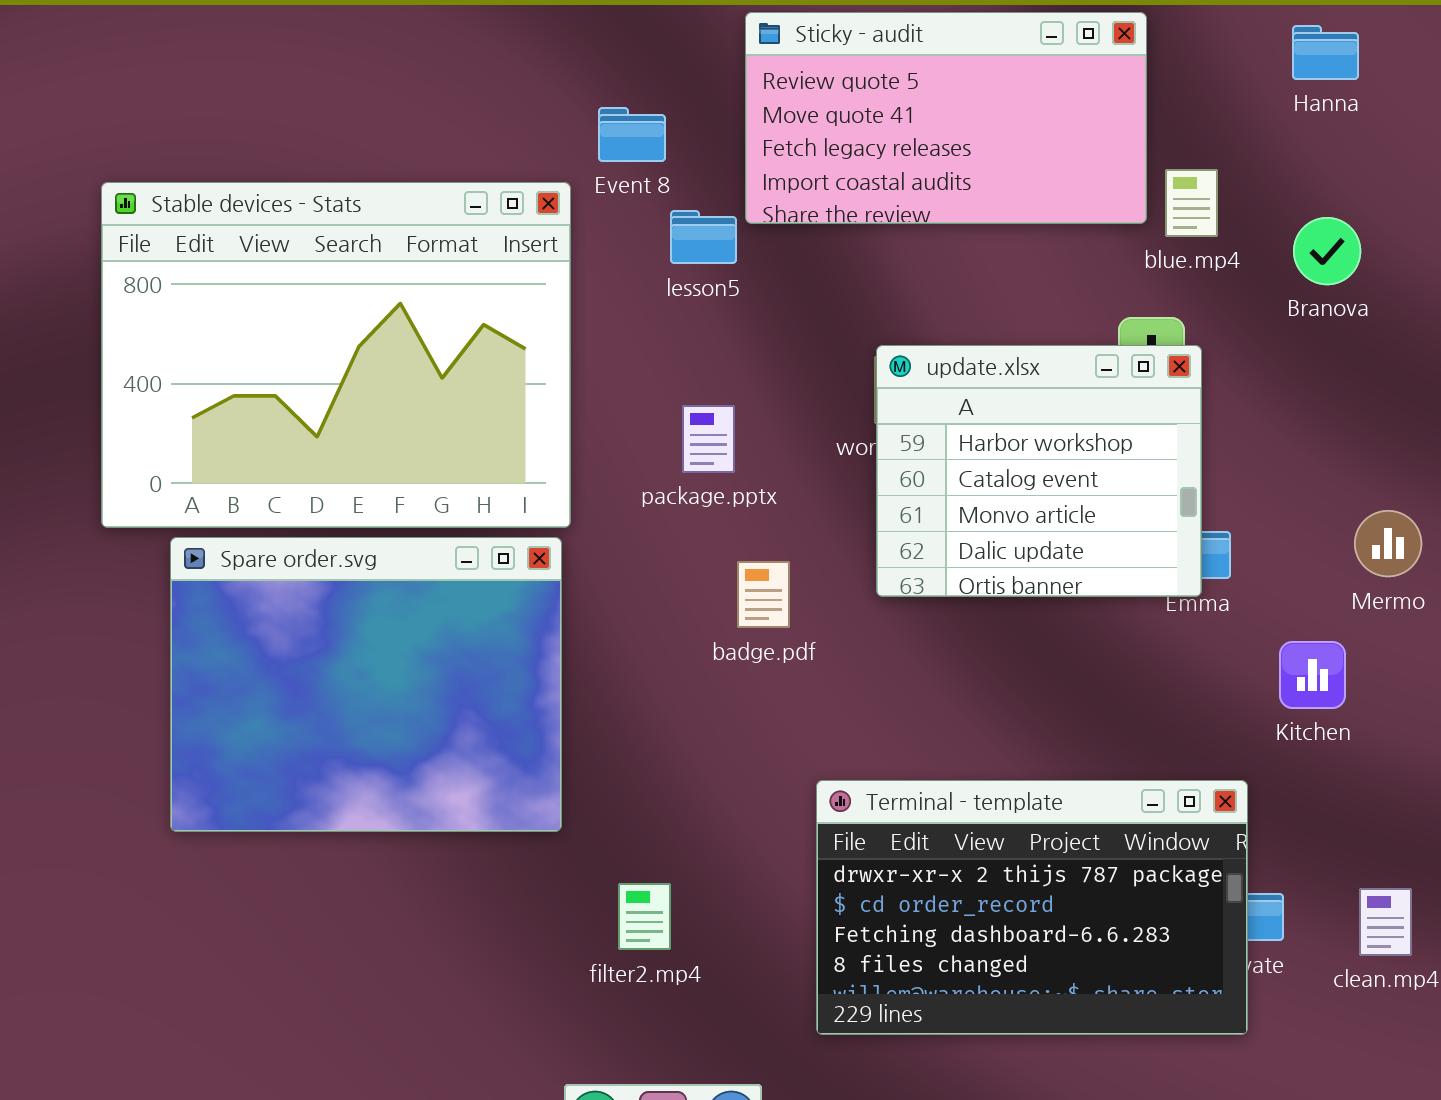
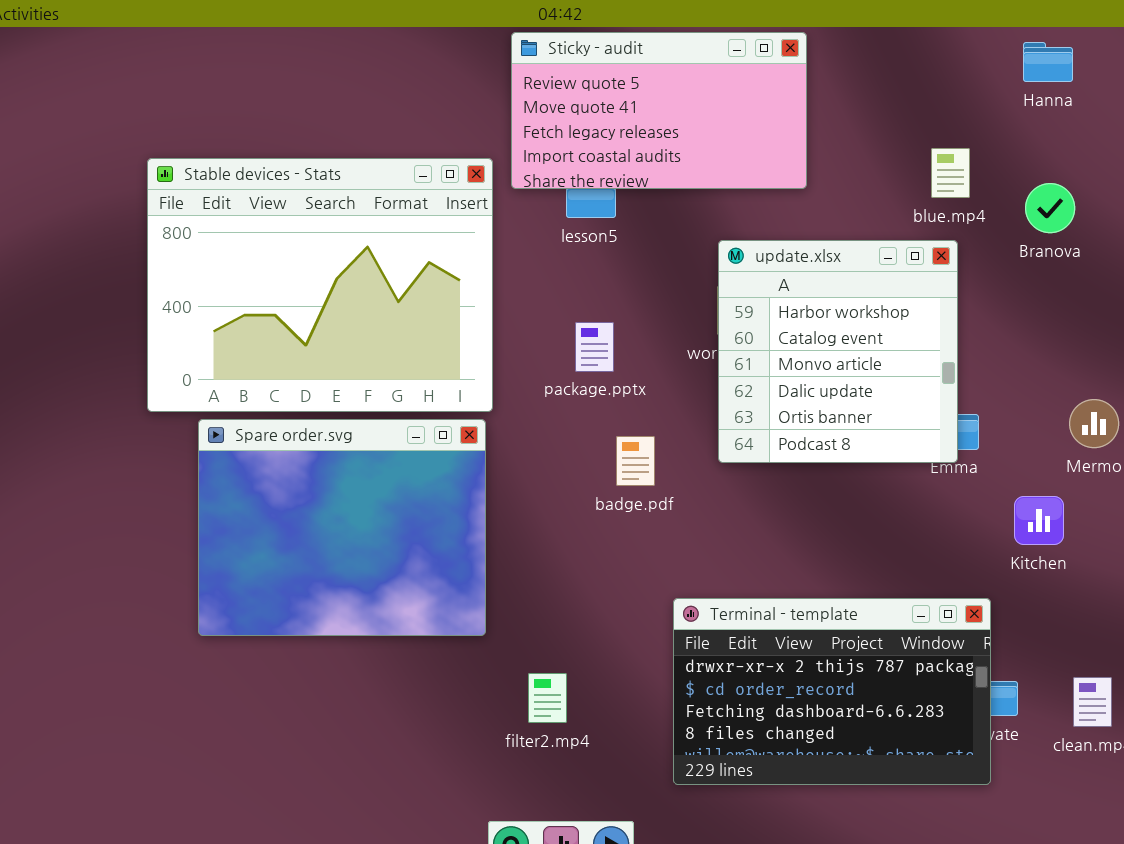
Sticky - audit: [745,12,1147,224] -> [511,32,807,189], moved
update.xlsx: [876,345,1202,597] -> [718,240,958,463], resized

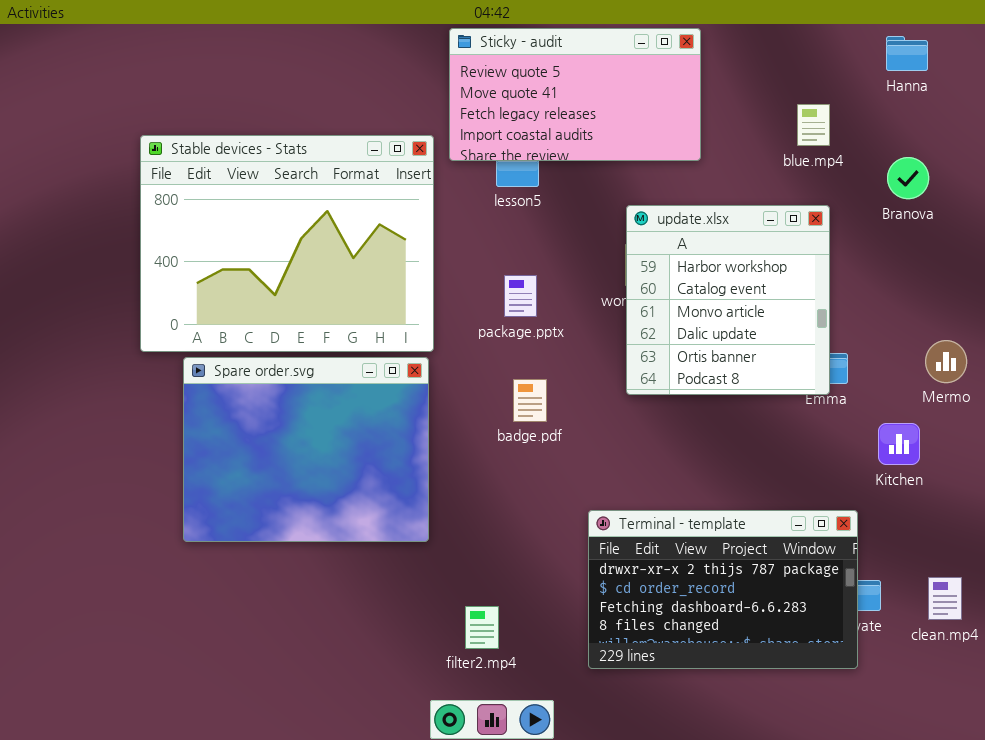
blue.mp4: [931,148,970,198] -> [797,104,830,146], moved
badge.pdf: [616,436,655,486] -> [513,379,547,422], moved
filter2.mp4: [528,673,567,723] -> [465,606,499,649], moved

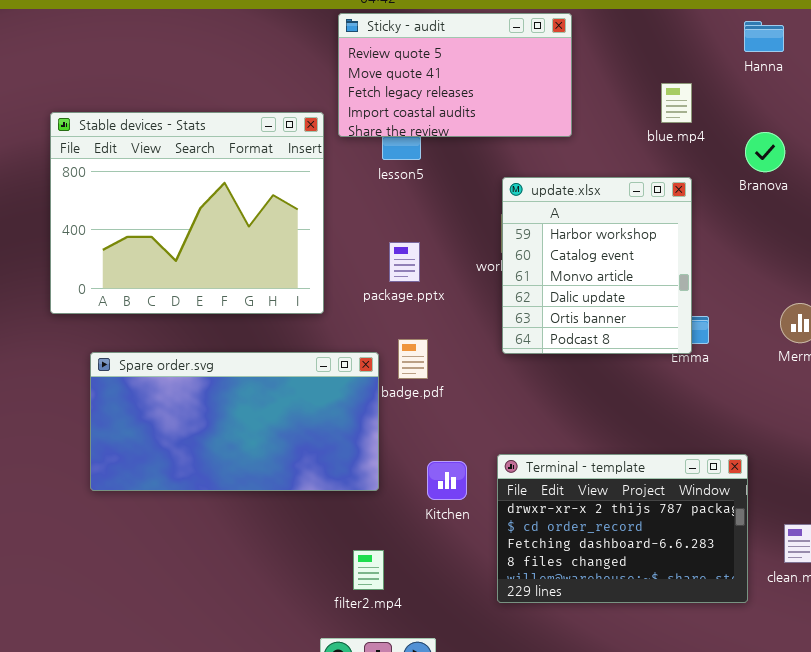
Spare order.svg: [183,357,429,542] -> [90,352,379,491], resized
Kitchen: [878,423,920,465] -> [427,461,467,500], moved
Terminal - template: [588,510,858,669] -> [497,454,748,603], moved

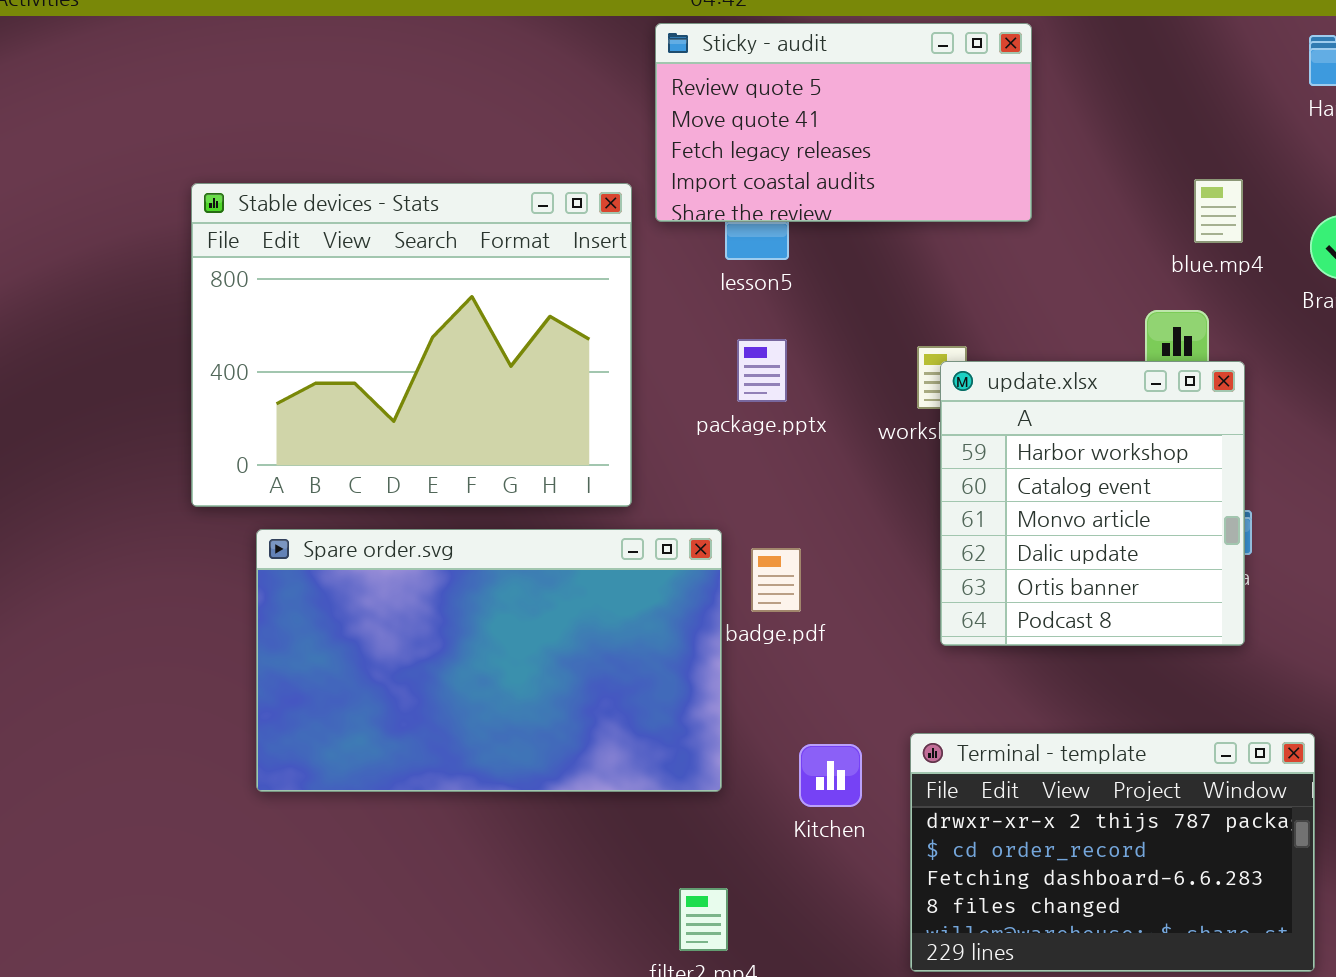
blue.mp4: [661,83,692,123] -> [1194,179,1243,243], moved
update.xlsx: [502,177,692,354] -> [940,361,1245,646], moved
package.pptx: [389,242,420,282] -> [737,339,787,402], moved
Spare order.svg: [90,352,379,491] -> [256,529,722,792], resized

